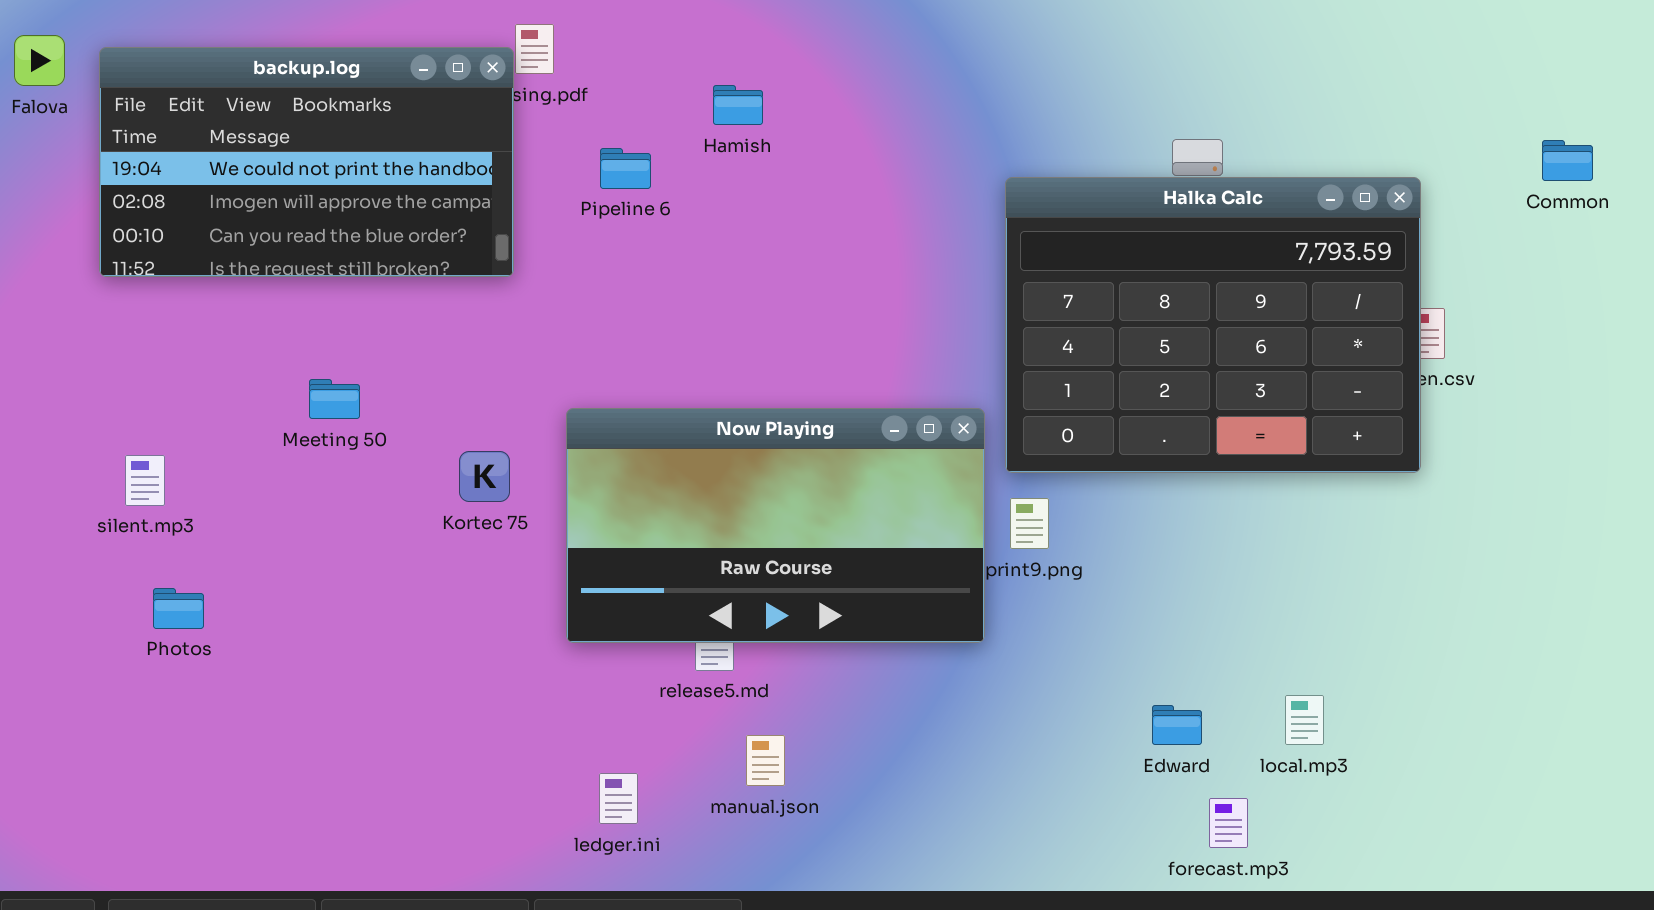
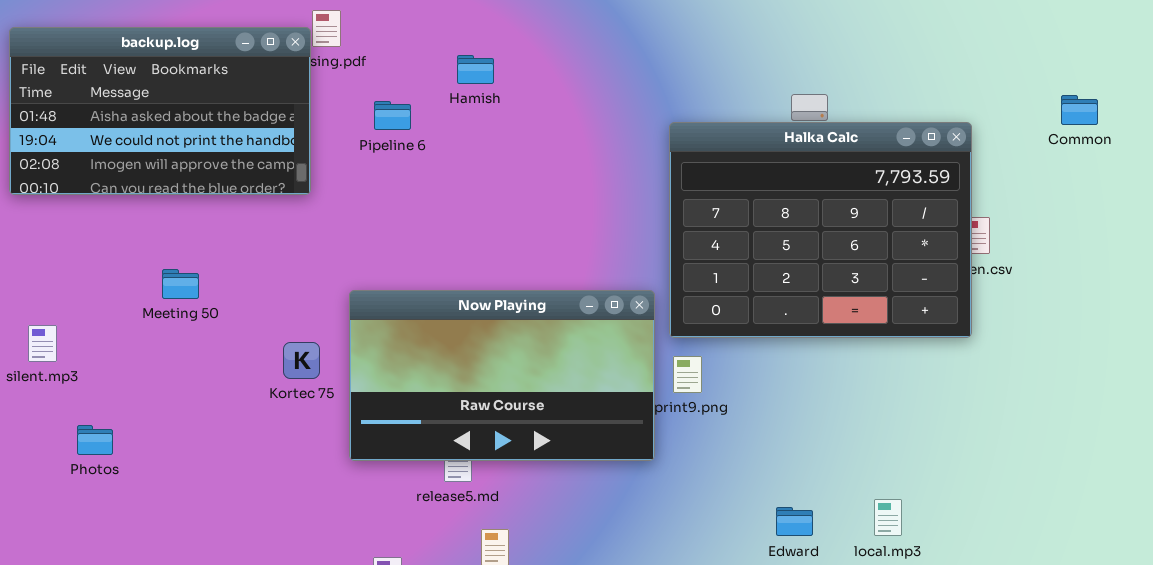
backup.log: [99,47,514,277] -> [9,27,311,195], scrolled up 1 row
Kortec 75: [459,451,510,502] -> [283,342,320,379], moved
Photos: [153,588,204,629] -> [77,425,113,455], moved

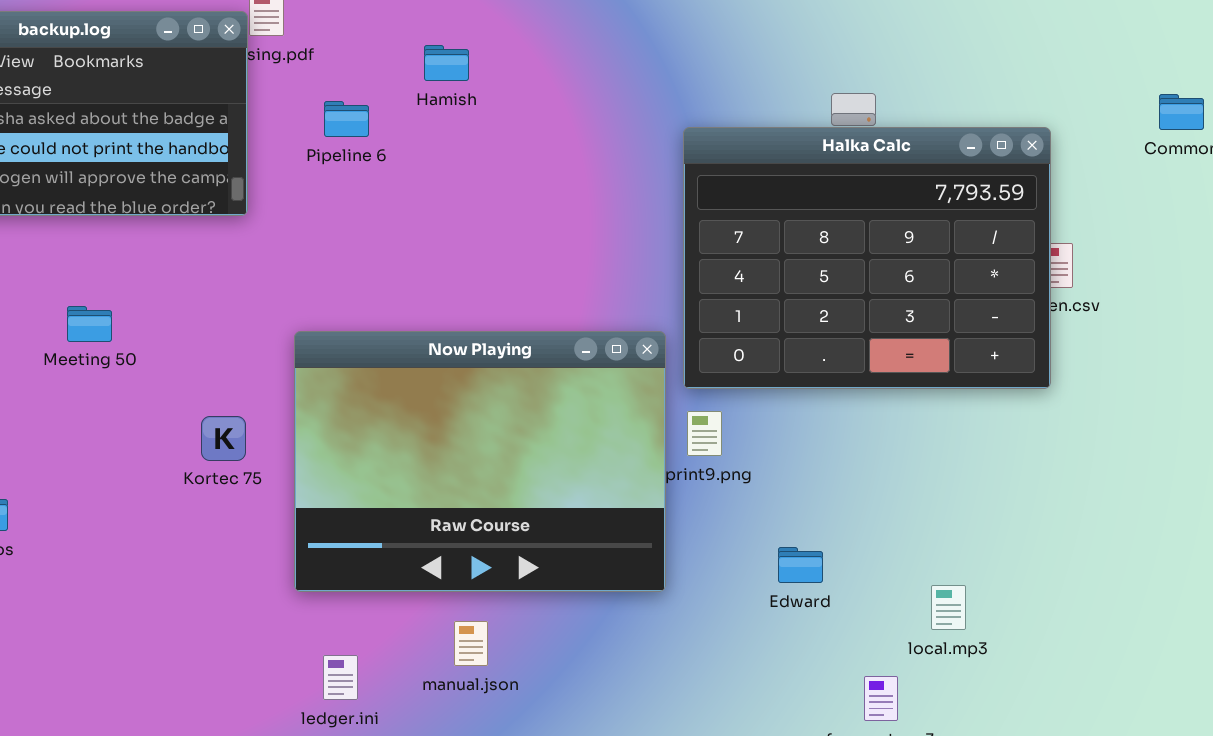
Now Playing: [349,290,655,461] -> [294,331,666,592], resized
Kortec 75: [283,342,320,379] -> [201,416,246,461], moved
Edward: [776,507,813,536] -> [778,547,823,583], moved

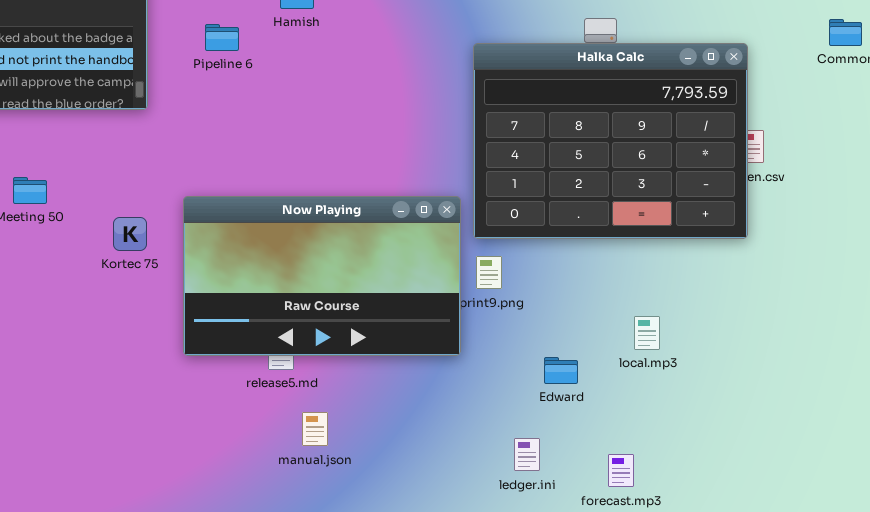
Now Playing: [294,331,666,592] -> [183,196,461,356], resized
Kortec 75: [201,416,246,461] -> [113,217,147,251], moved
local.mp3: [931,585,966,630] -> [634,316,660,350], moved
ledger.ini: [323,655,358,700] -> [514,438,540,471], moved

